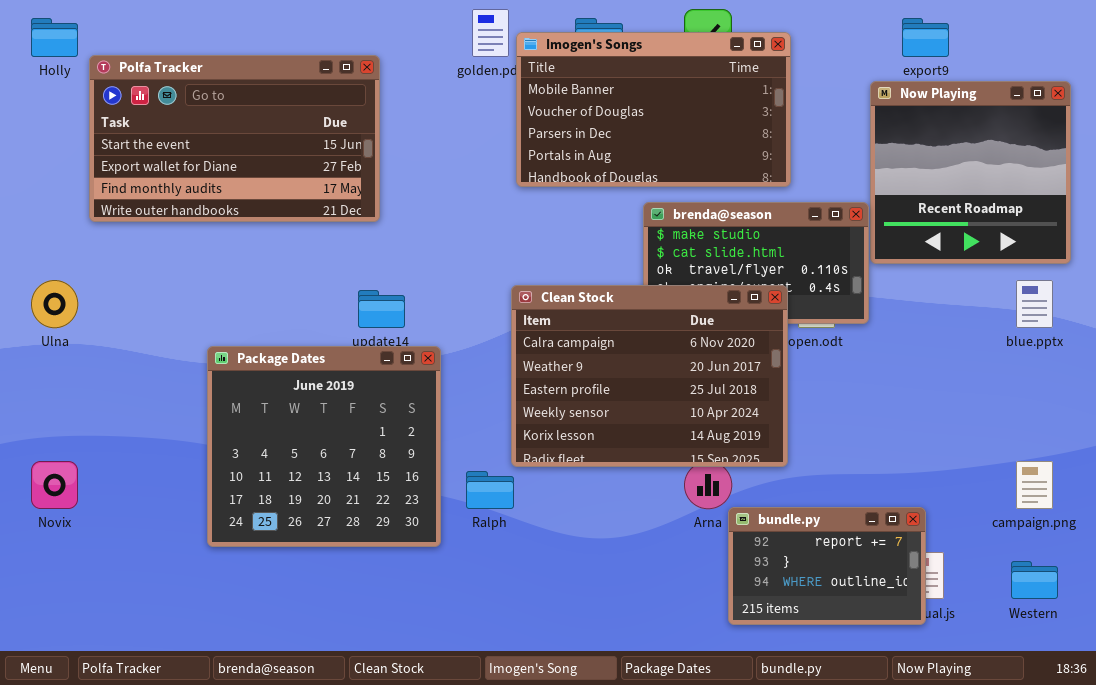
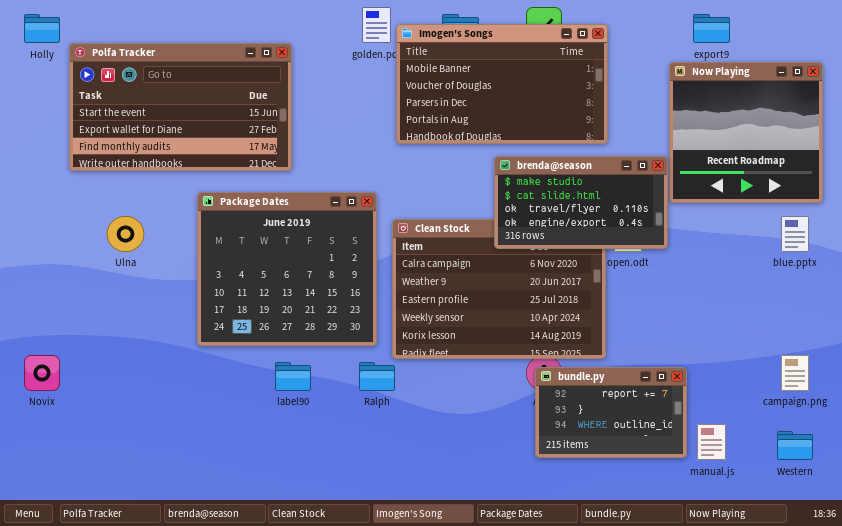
brenda@season: [643,202,869,324] -> [494,156,668,249], raised
Ulna: [31,280,78,328] -> [107,216,144,252], moved
Package Dates: [207,346,441,547] -> [197,192,377,346], moved
bundle.py: [728,507,926,625] -> [535,367,687,458], moved

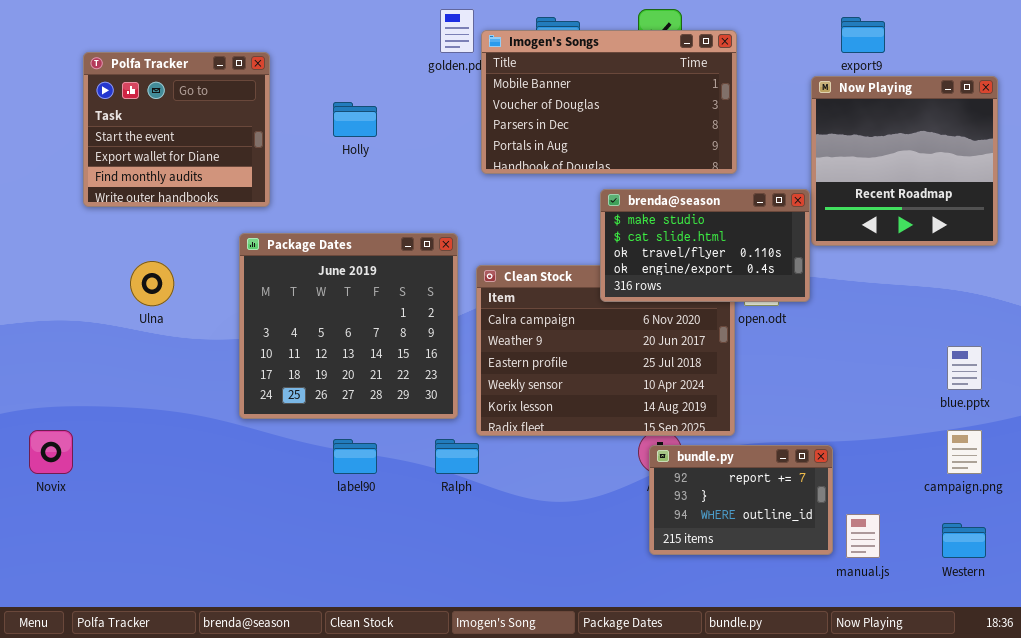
Holly: [24,14,60,43] -> [333,102,377,137], moved
Polfa Tracker: [69,43,292,171] -> [83,52,270,207], resized
blue.pptx: [781,216,809,252] -> [947,346,982,390], moved

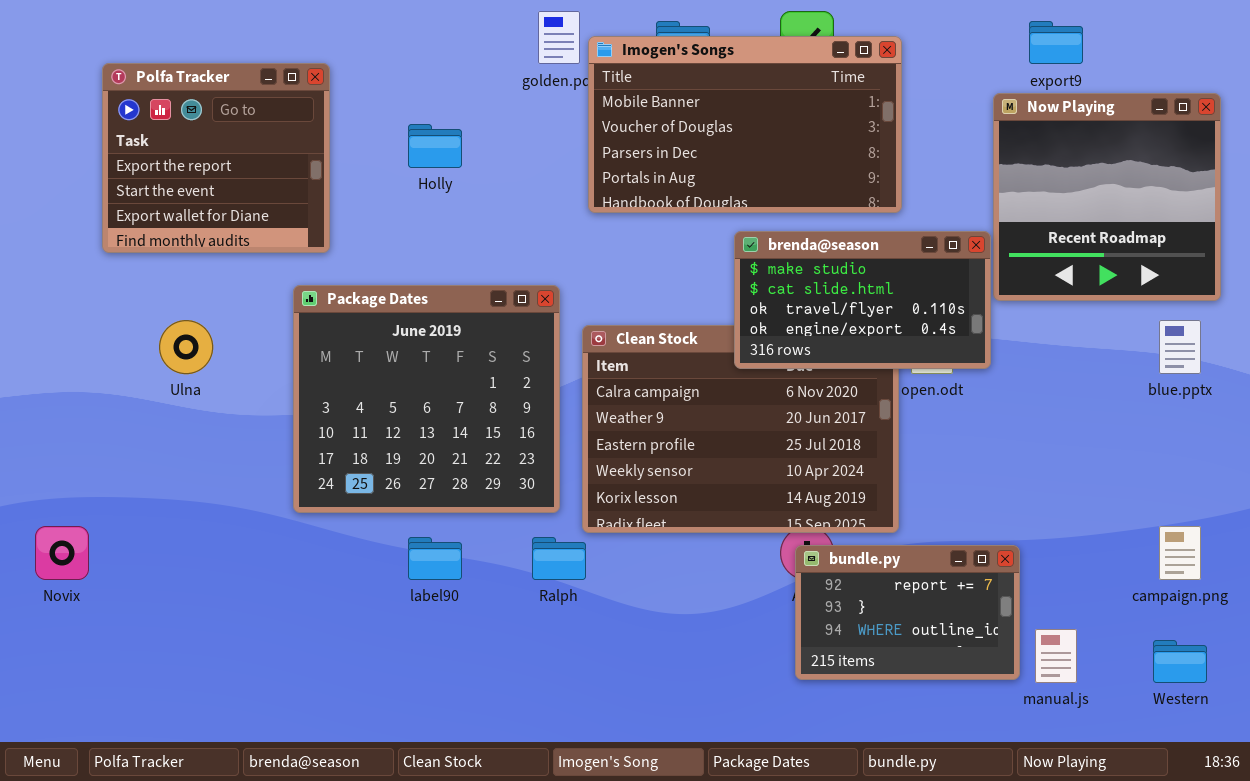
Polfa Tracker: [83,52,270,207] -> [102,63,330,253], scrolled up 1 row
blue.pptx: [947,346,982,390] -> [1159,320,1201,374], moved

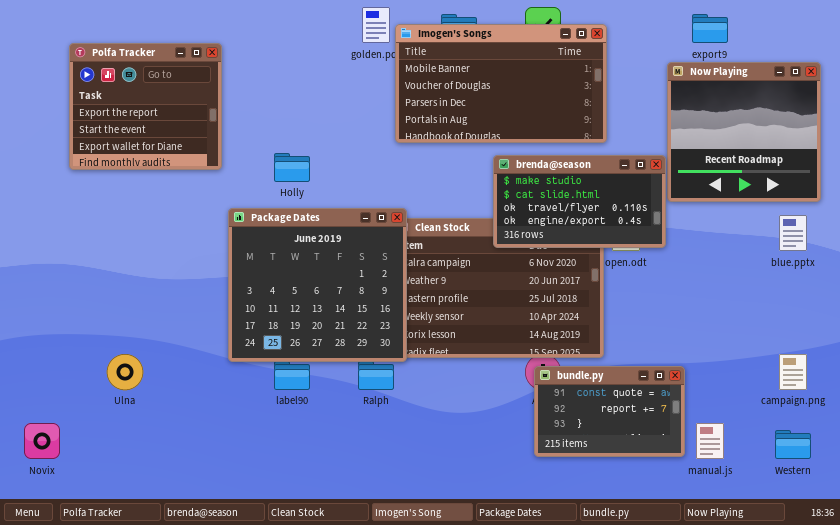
Holly: [408,124,462,168] -> [274,153,310,182], moved
Package Dates: [293,285,560,513] -> [228,208,407,362], moved
Ulna: [159,320,213,374] -> [107,354,143,390], moved
Novix: [35,526,89,580] -> [24,423,60,459], moved
bundle.py: [795,545,1020,680] -> [534,366,685,457], scrolled up 1 row

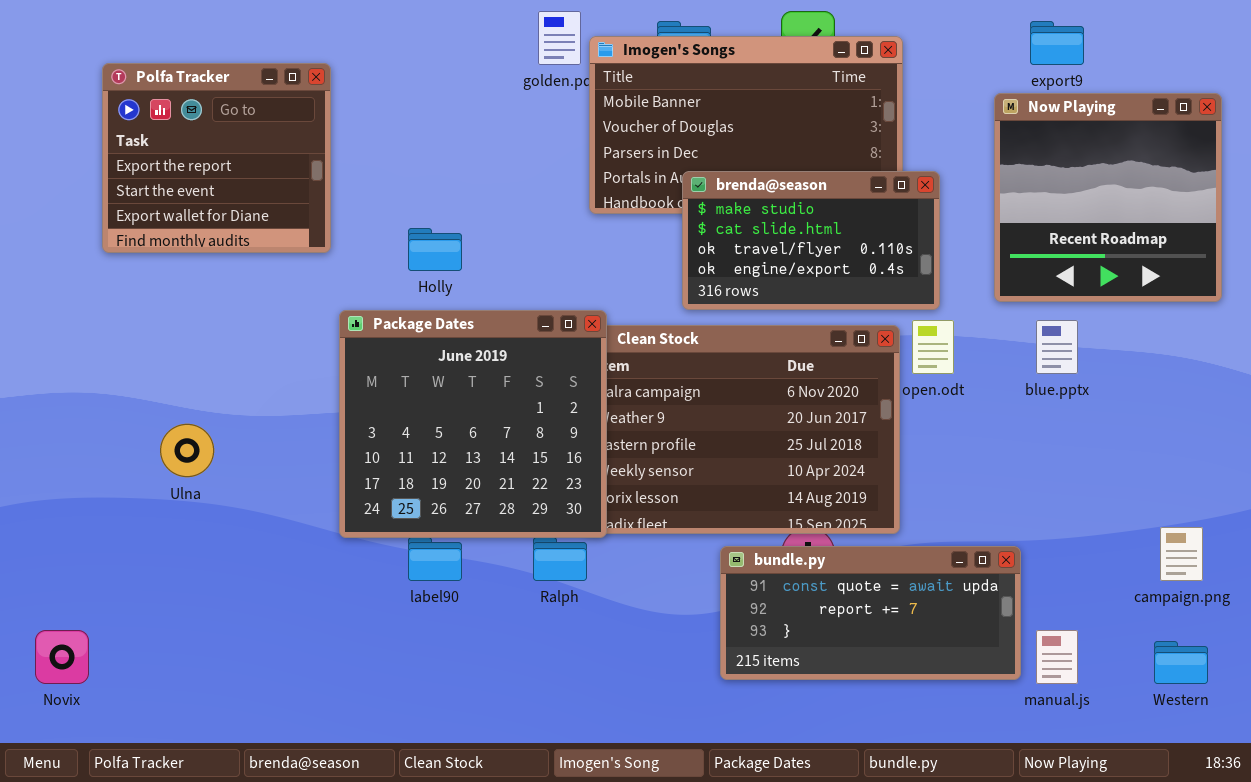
brenda@season: [493,155,666,248] -> [682,171,940,310], moved
blue.pptx: [779,215,807,251] -> [1036,320,1078,374], moved
Ulna: [107,354,143,390] -> [160,424,214,477], moved
bundle.py: [534,366,685,457] -> [720,546,1021,680], resized

